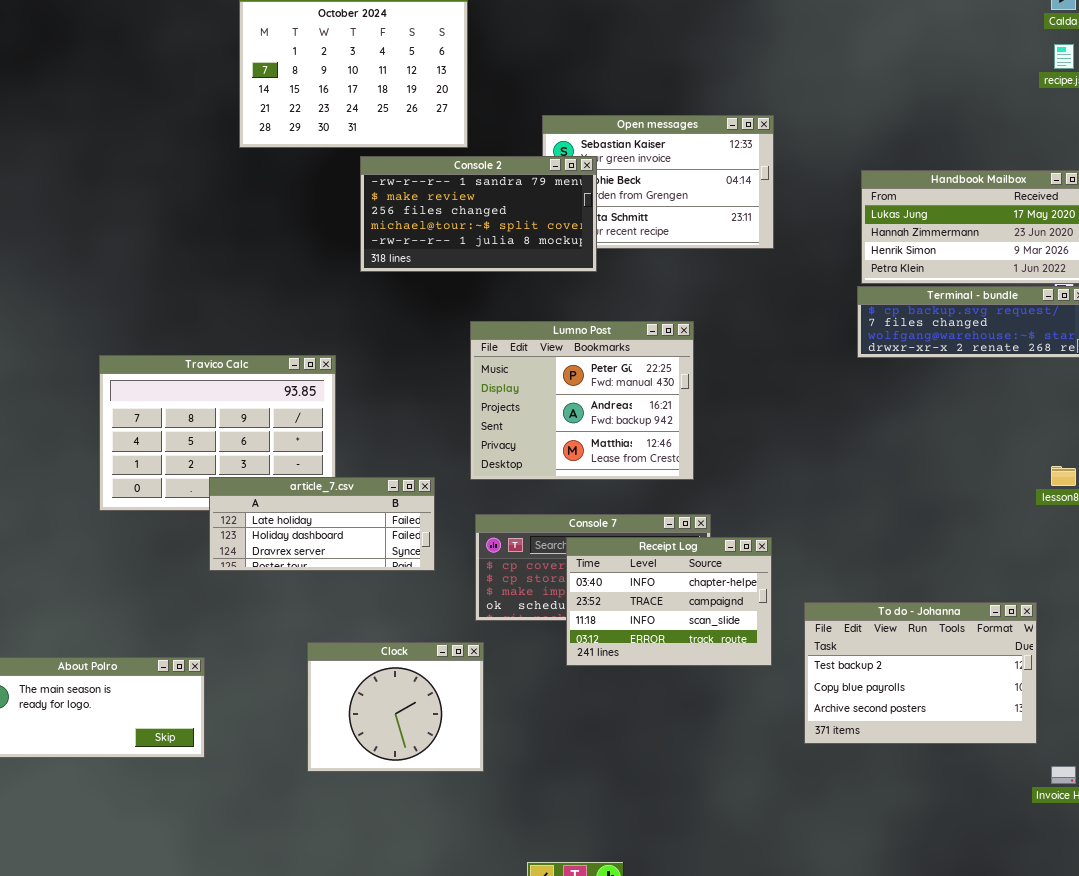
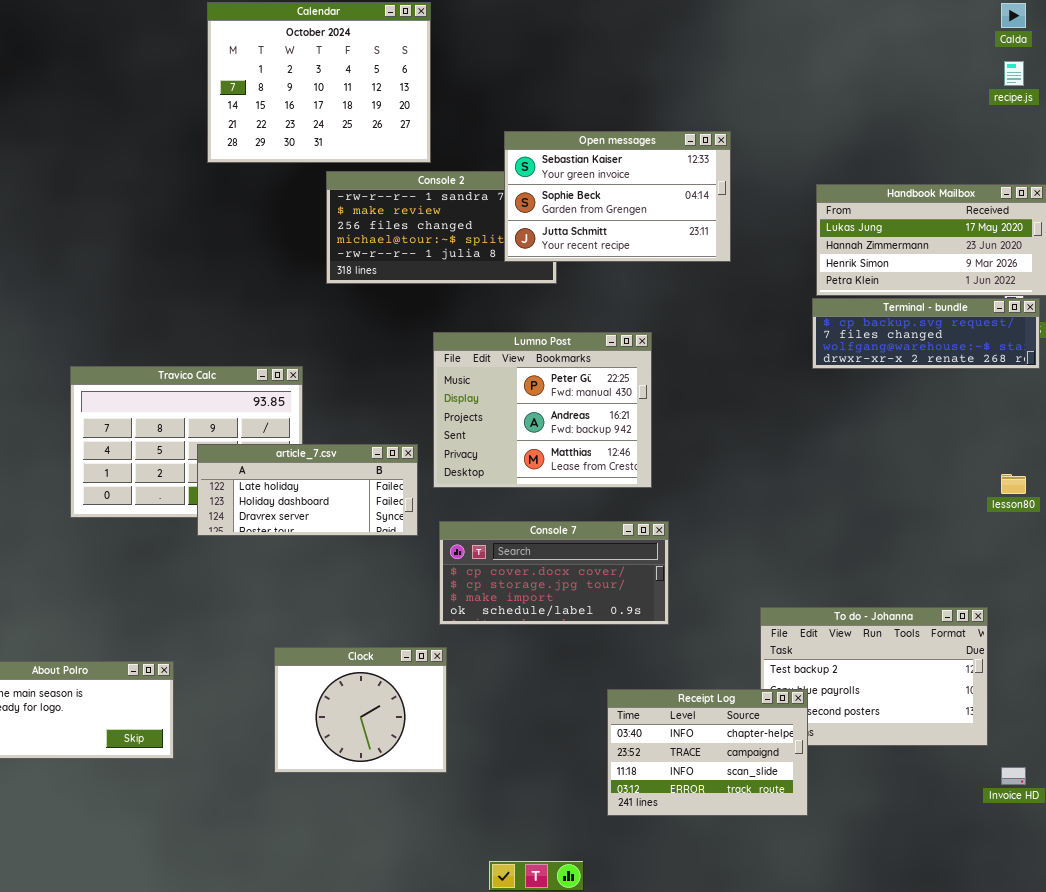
Open messages: [542,115,774,249] -> [504,131,731,262], raised
article_7.csv: [209,477,435,571] -> [197,444,418,536], moved
Receipt Log: [566,537,772,666] -> [607,689,808,816], moved

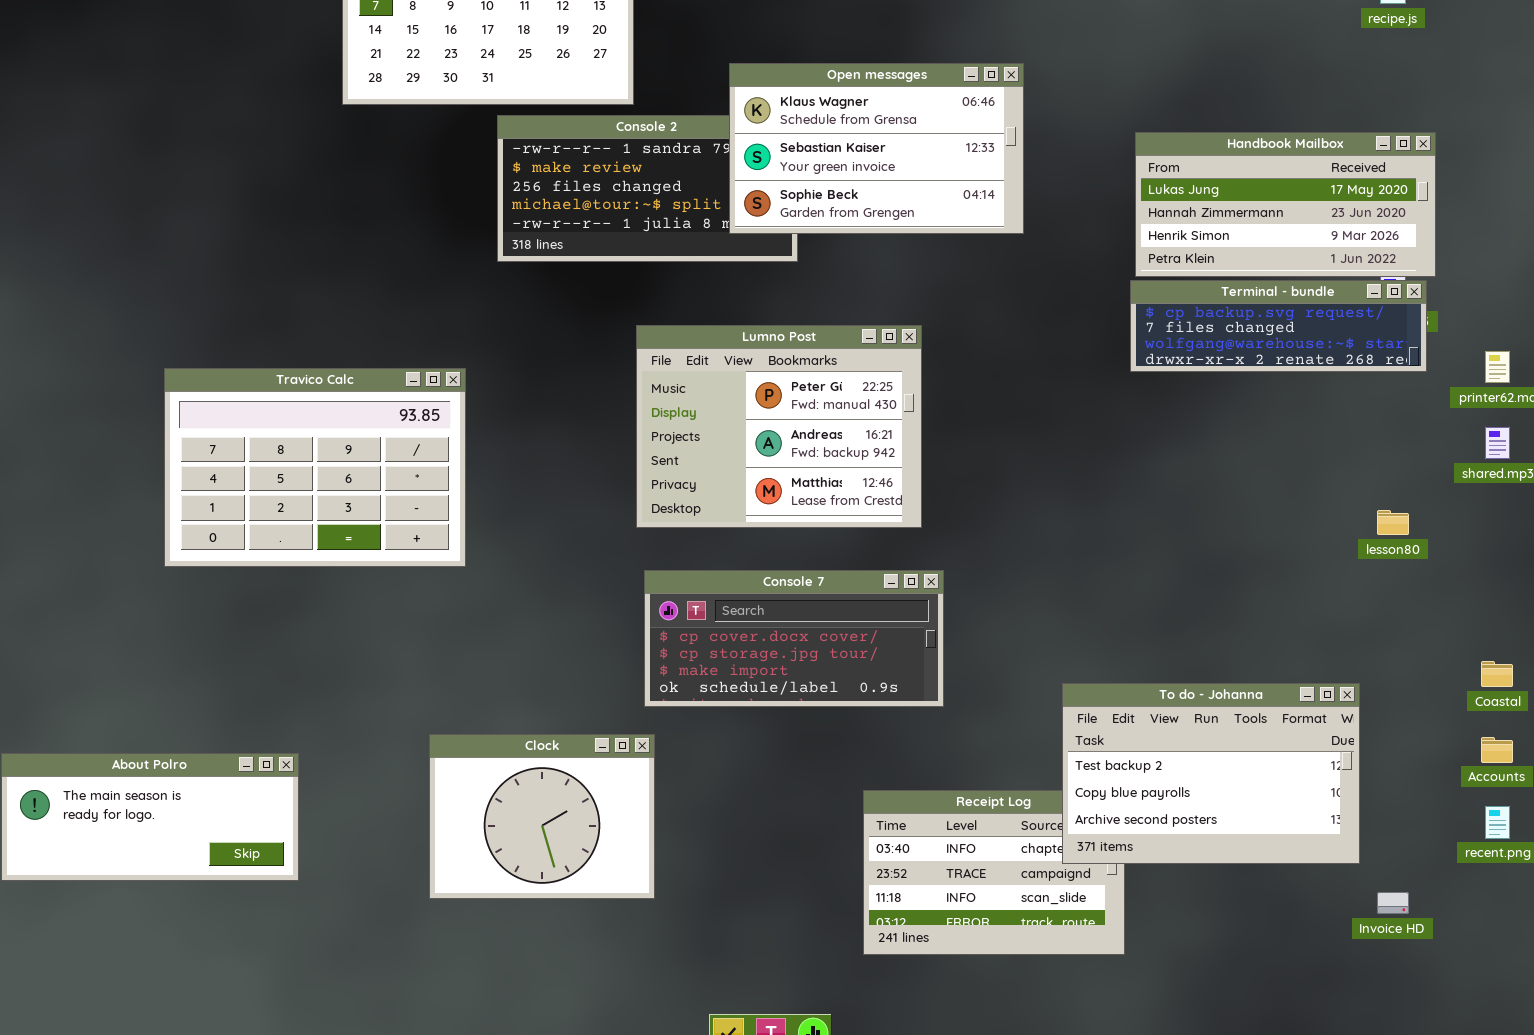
Open messages: [504,131,731,262] -> [729,63,1024,234], scrolled up 1 row
article_7.csv: [197,444,418,536] -> none, closed
To do - Johanna: [760,607,988,746] -> [1062,683,1360,864], raised

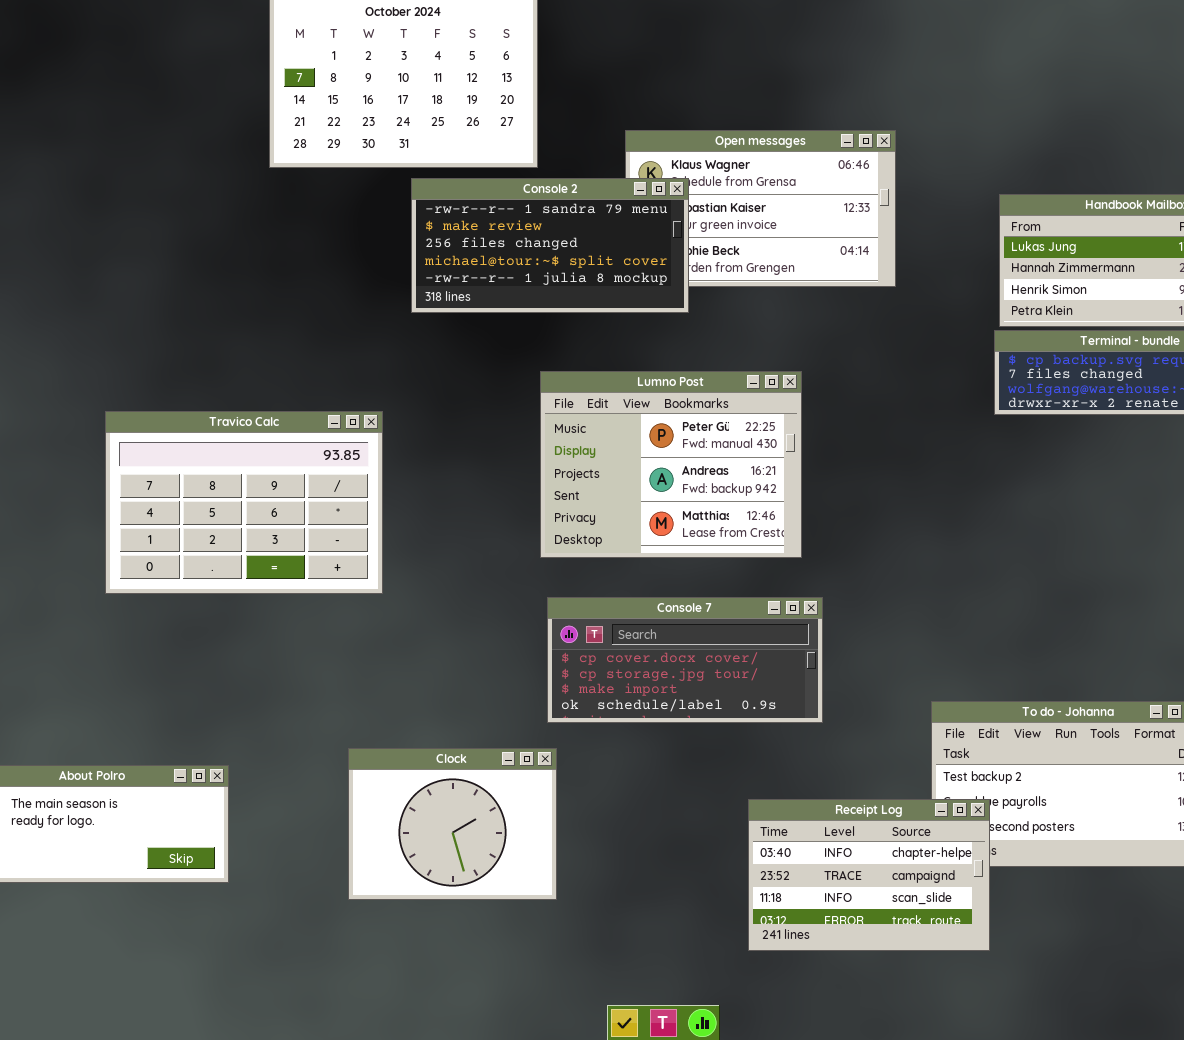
Console 2: [497,115,798,262] -> [411,178,689,313], raised
Receipt Log: [863,790,1125,955] -> [748,799,990,951], raised

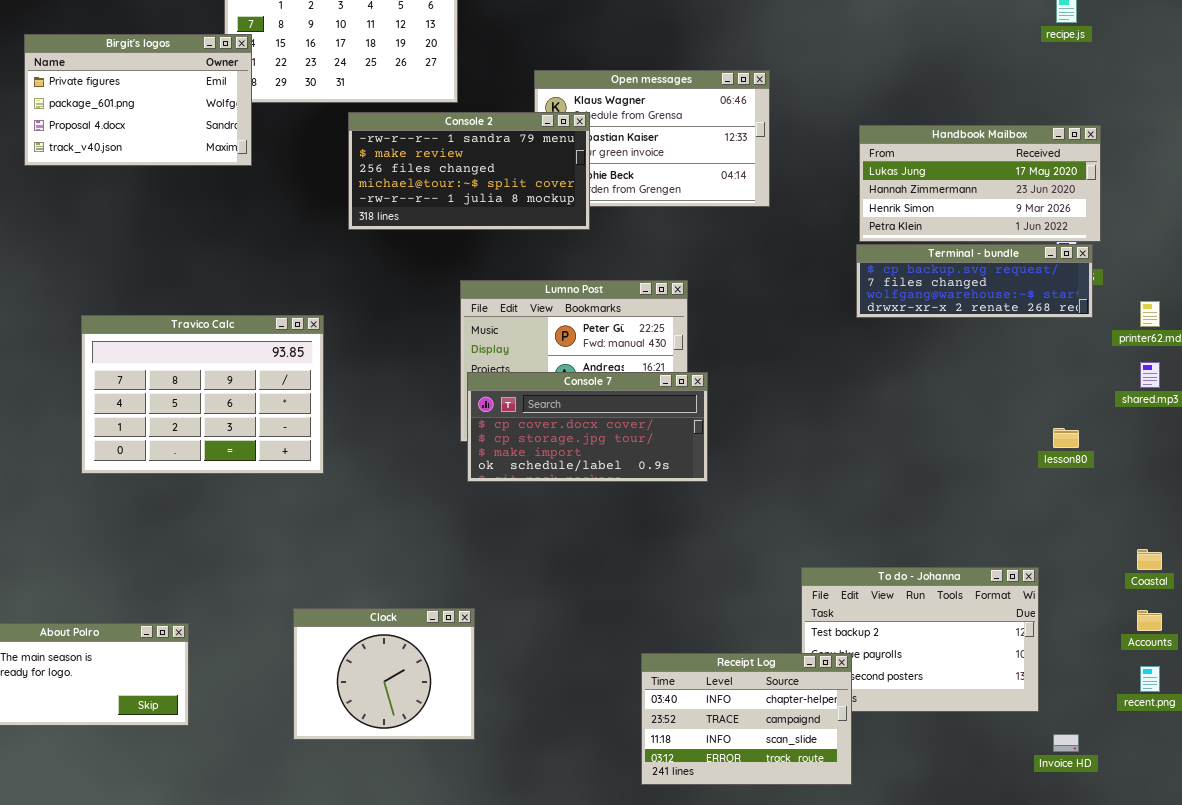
Birgit's logos: none -> [24,34,252,166], opened
Console 7: [547,597,823,723] -> [467,372,708,482], moved

